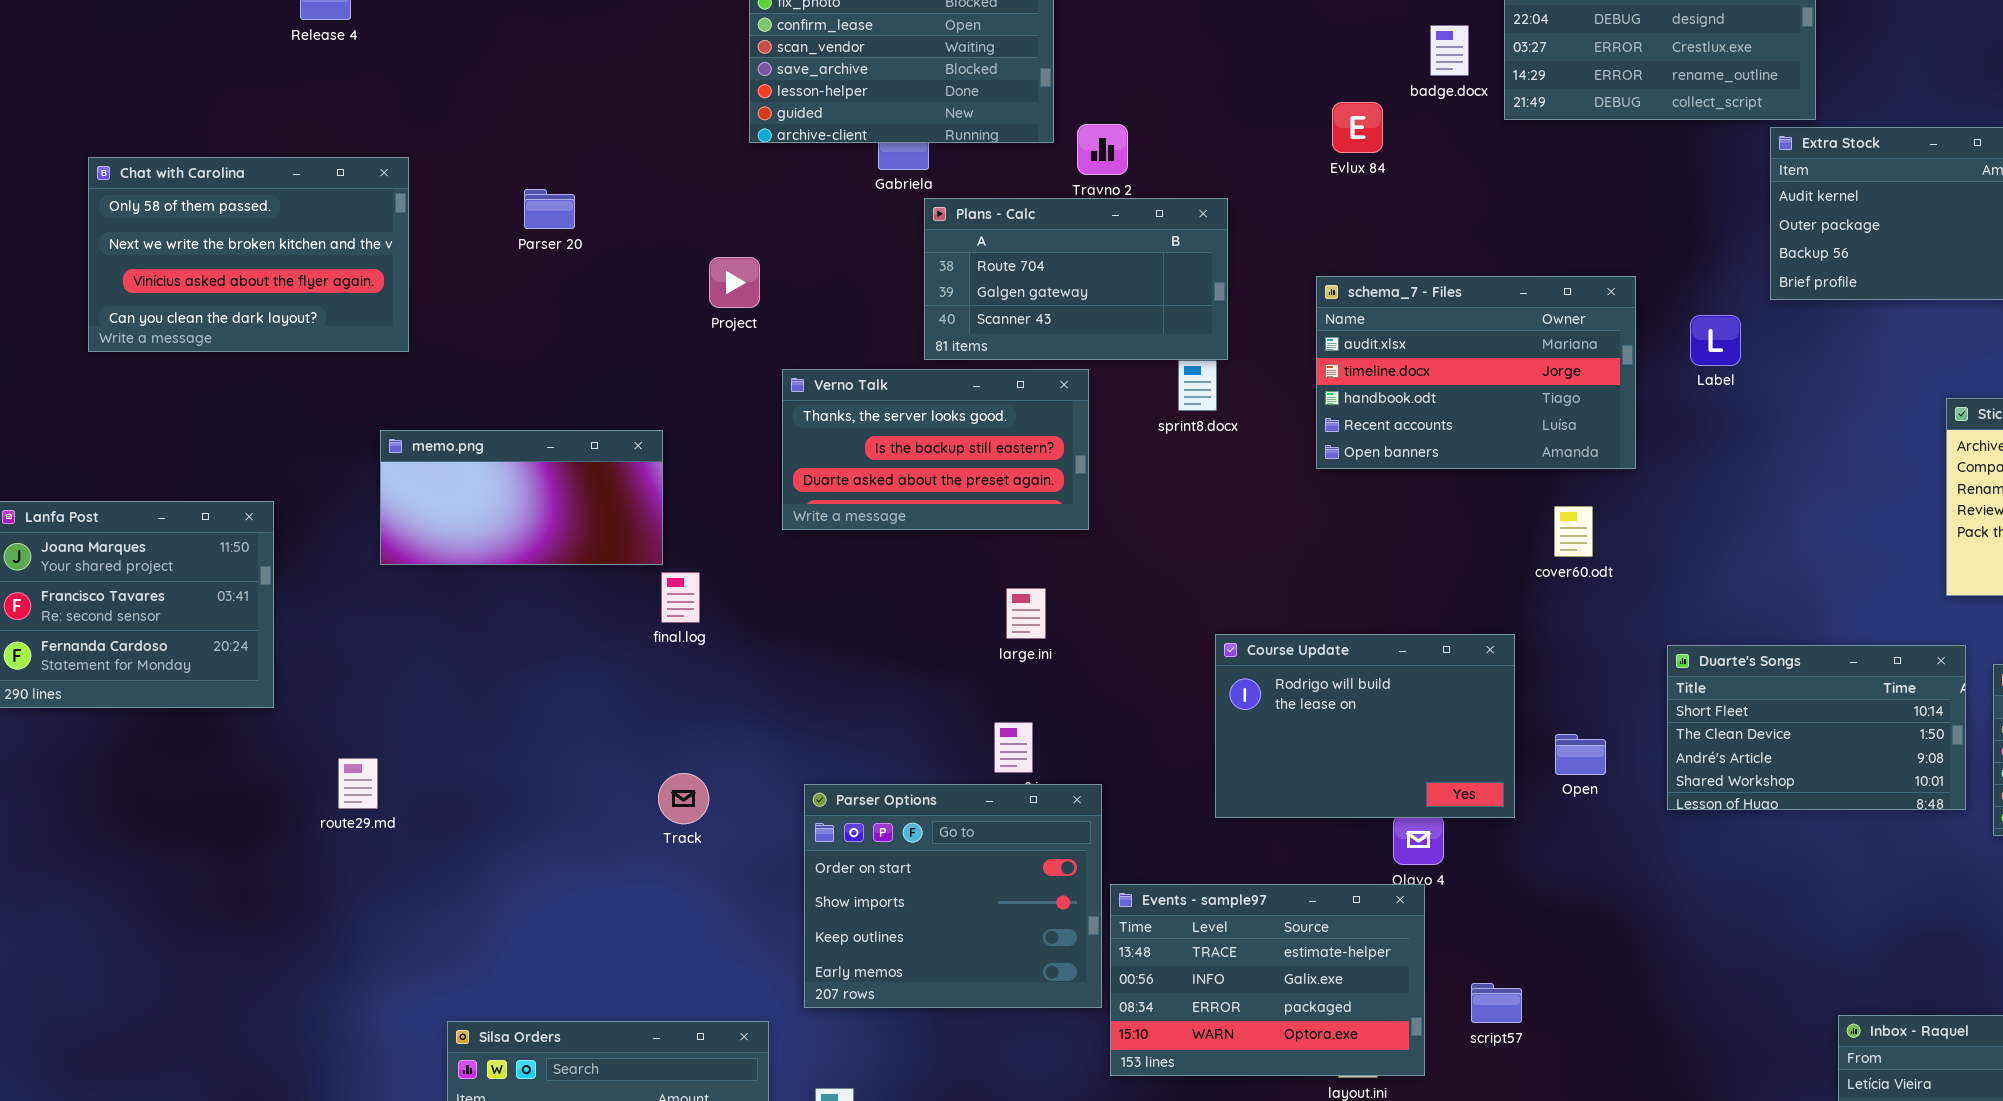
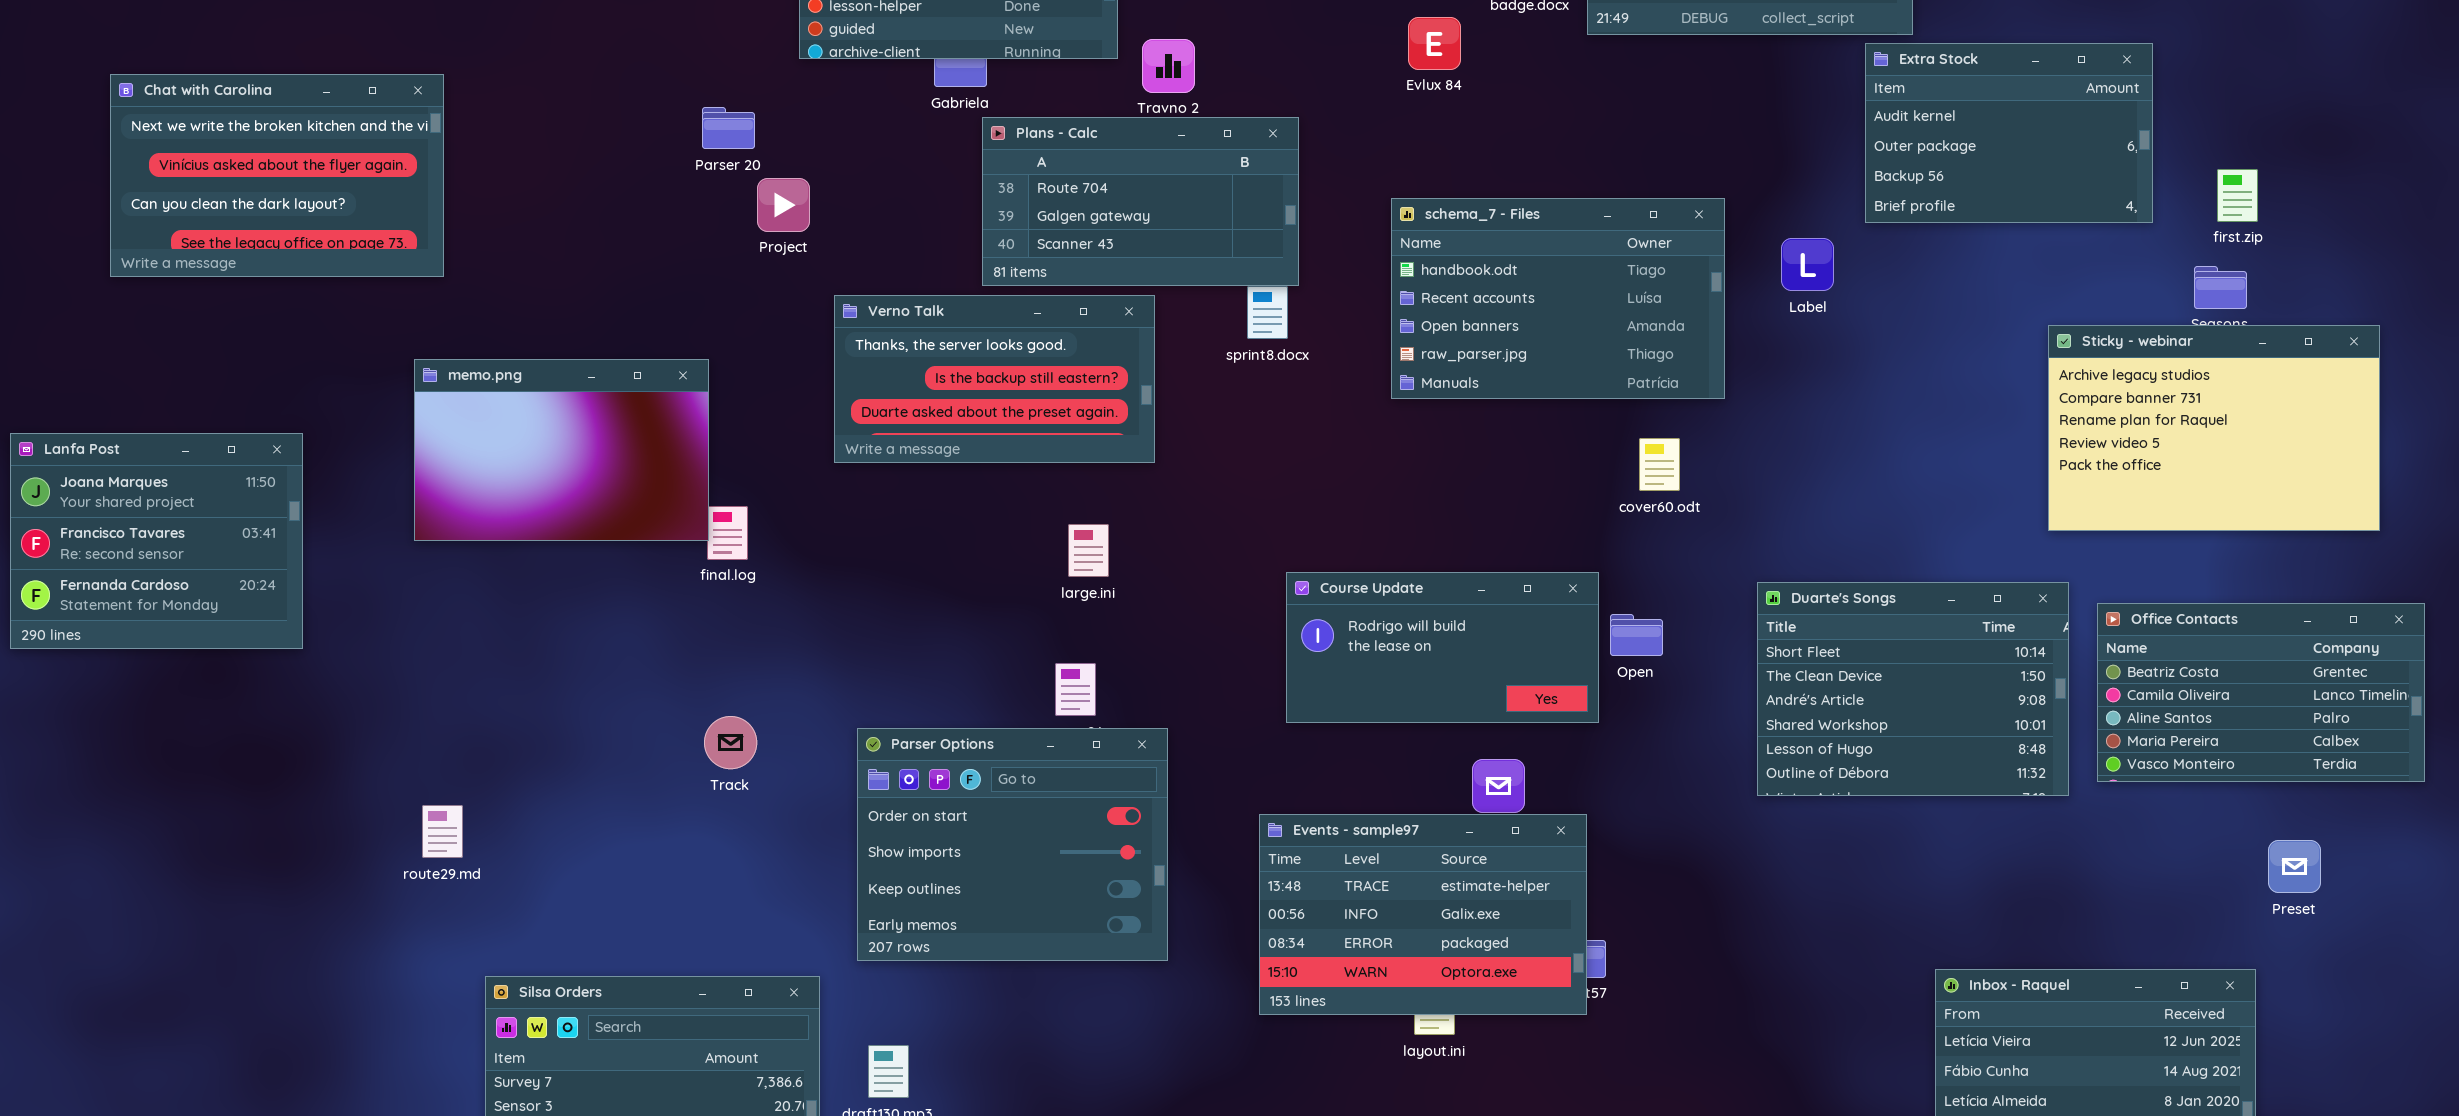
Chat with Carolina: [88,157,409,352] -> [110,74,444,277], scrolled down 1 row
Parser 20: [524,189,575,229] -> [702,107,755,149], moved
schema_7 - Files: [1316,276,1636,469] -> [1391,198,1725,399], scrolled down 2 rows
memo.png: [380,430,663,565] -> [414,359,709,541], resized
Course Update: [1215,634,1515,818] -> [1286,572,1599,723], resized
Duarte's Songs: [1667,645,1966,810] -> [1757,582,2069,796], resized
Open: [1555,734,1606,775] -> [1610,614,1663,656], moved
route29.md: [338,758,378,809] -> [422,805,463,858], moved
Events - sample97: [1110,884,1425,1076] -> [1259,814,1587,1015], moved

